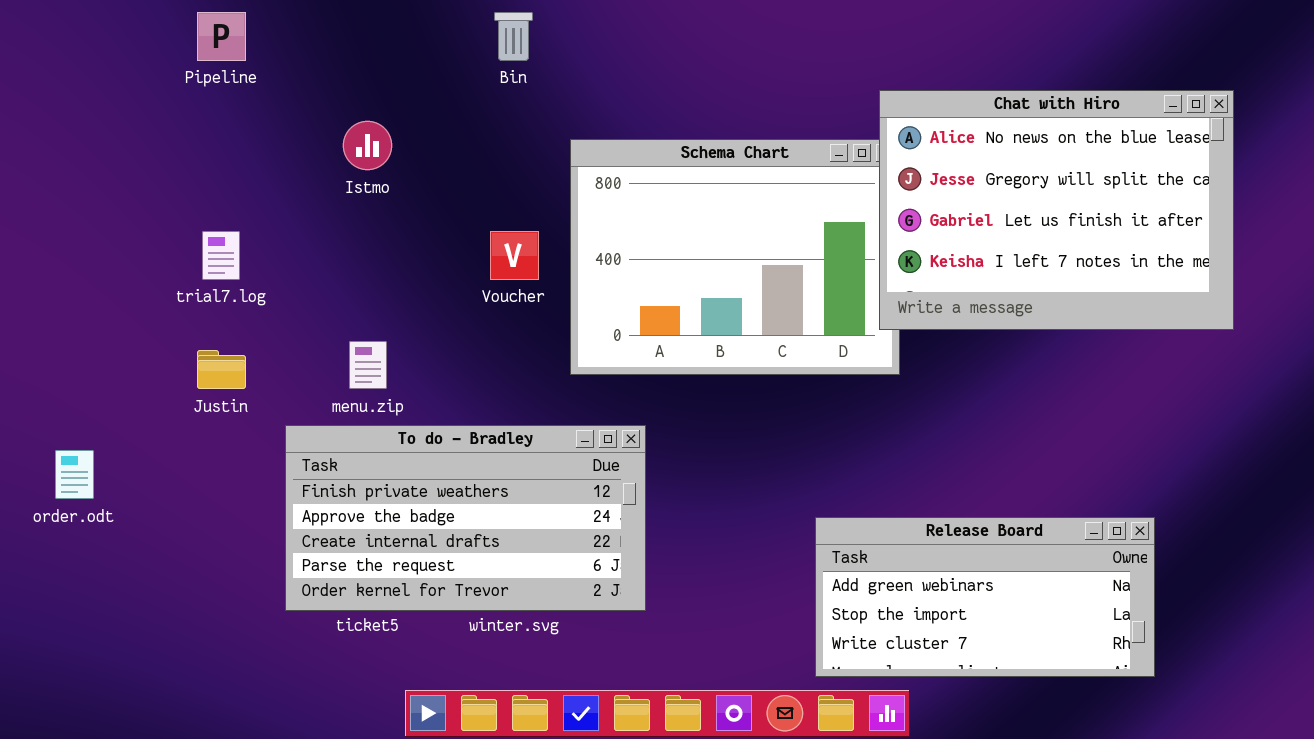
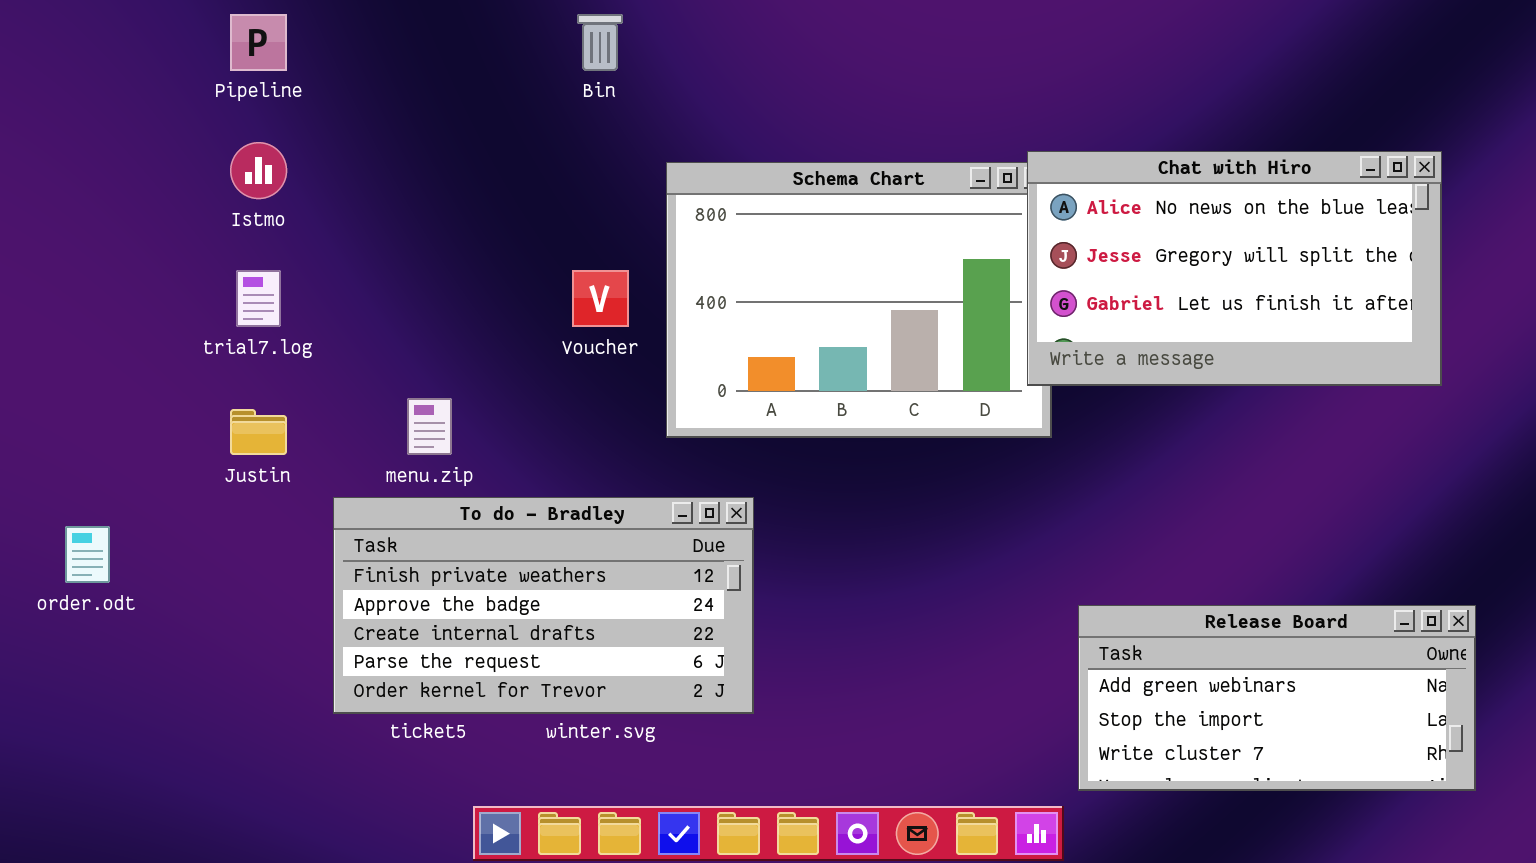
Chat with Hiro: [879,90,1234,330] -> [1027,151,1442,386], resized
Istmo: [343,121,392,170] -> [230,142,287,199], moved
Release Board: [815,517,1155,677] -> [1078,605,1476,791], moved

